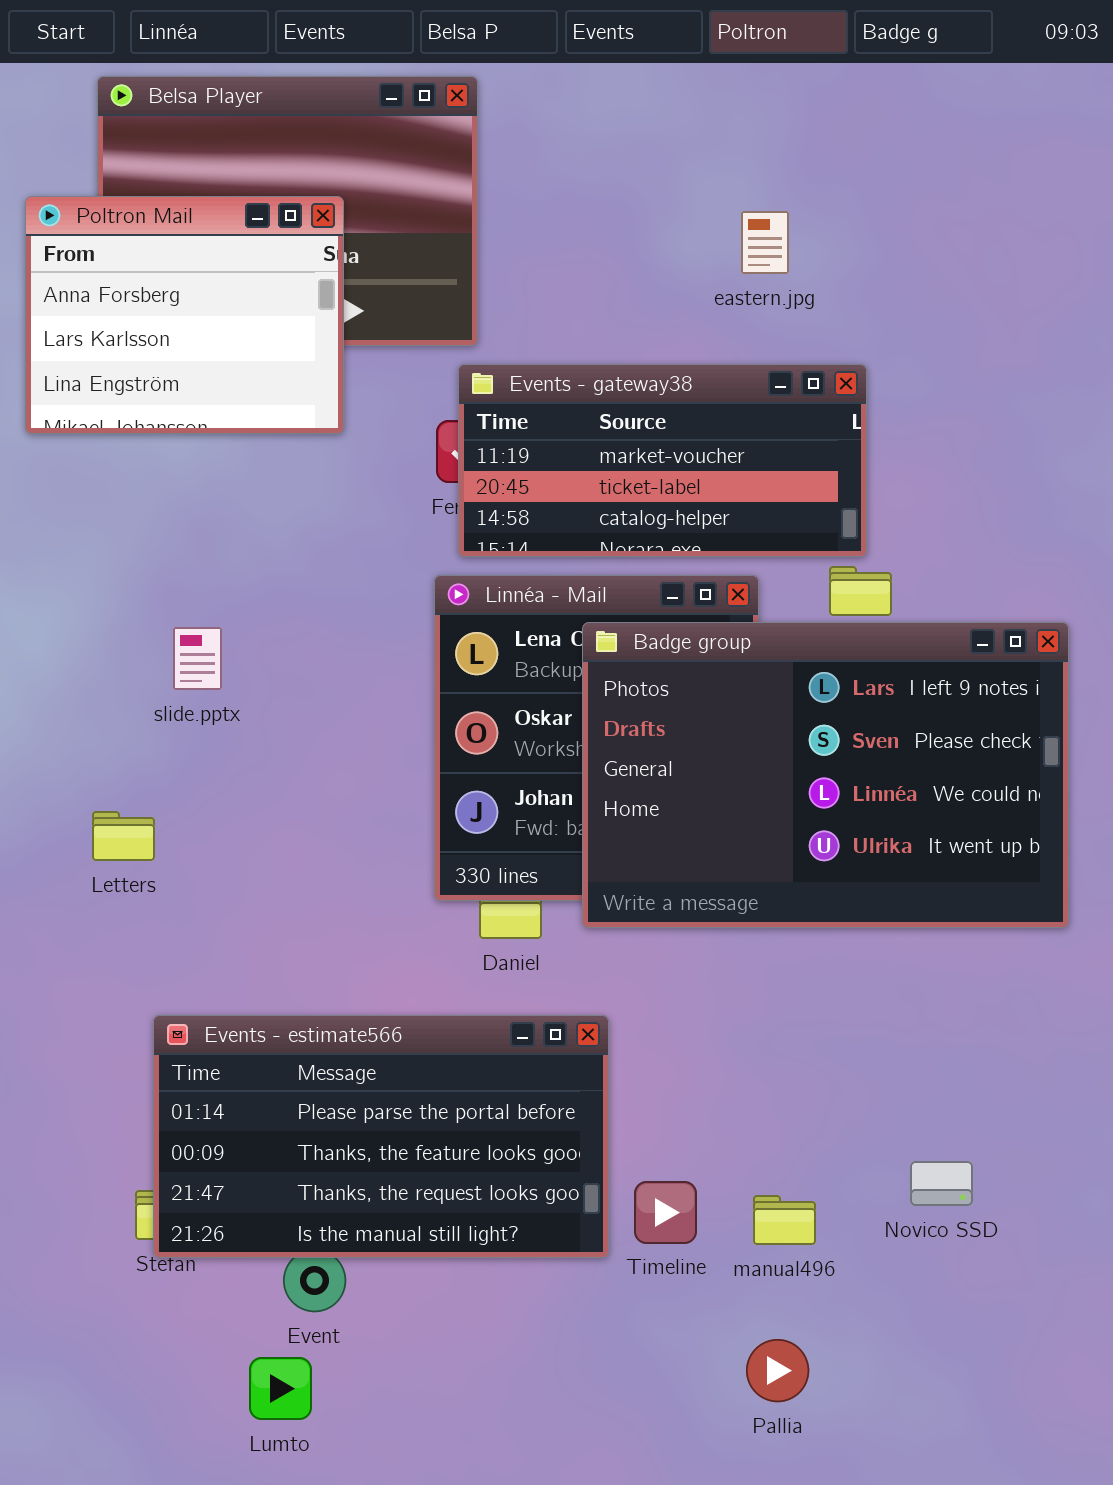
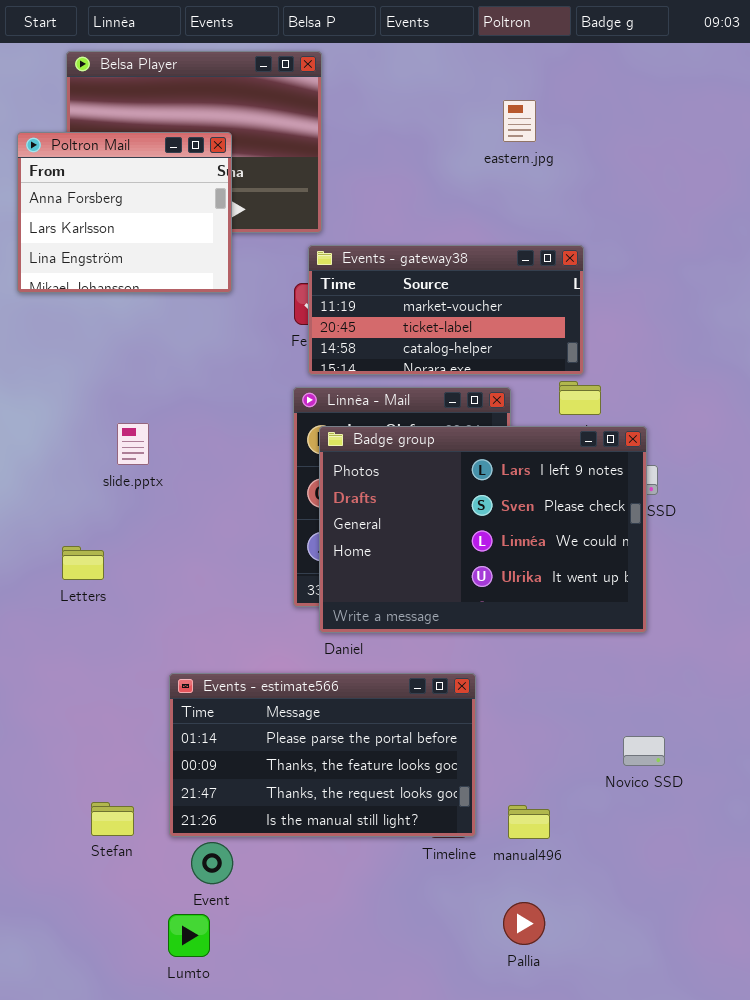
eastern.jpg: [741,211,789,274] -> [503,100,536,142], moved
Badge group: [582,622,1069,928] -> [319,426,647,633], moved
Events - estimate566: [153,1015,609,1258] -> [169,673,476,837], moved
Novico SSD: [910,1161,973,1206] -> [623,736,665,766], moved

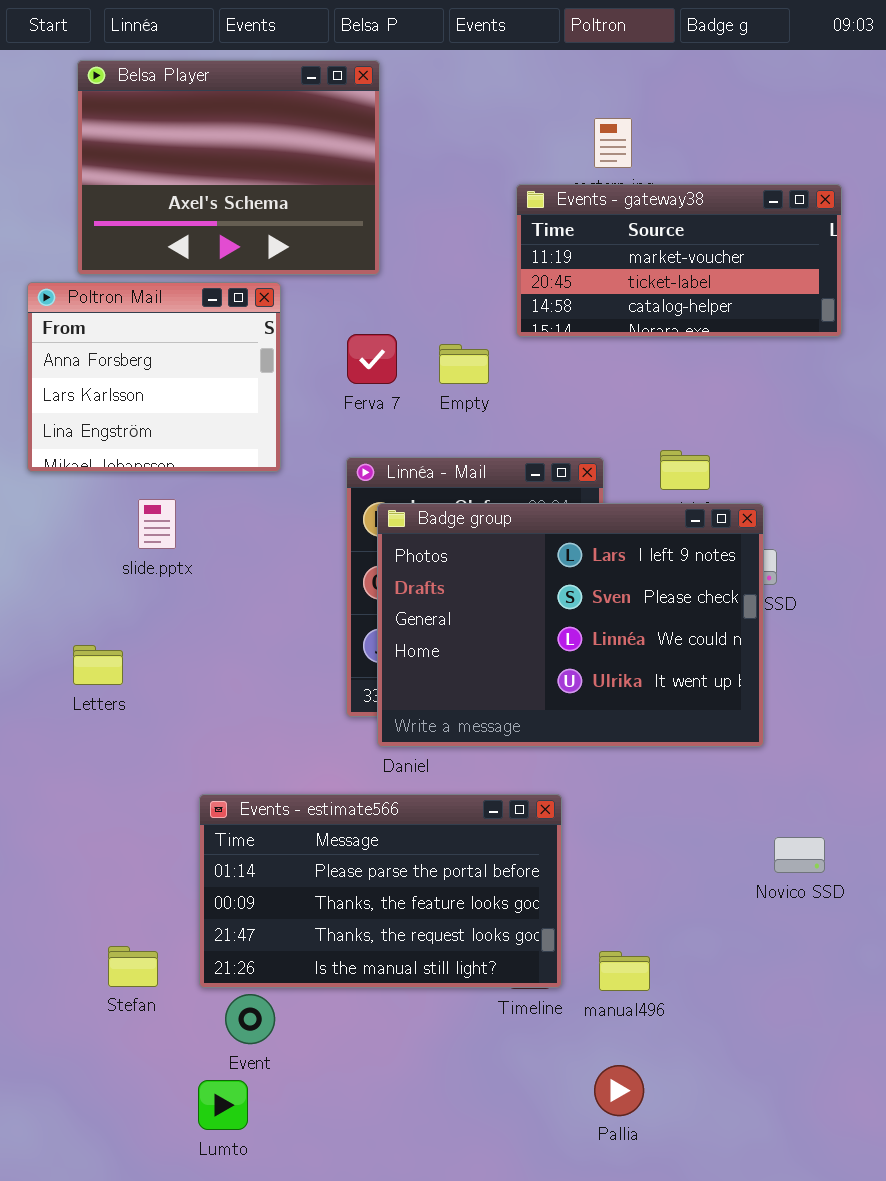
Poltron Mail: [17,132,232,293] -> [27,282,281,472], moved
Events - gateway38: [308,245,584,375] -> [516,184,842,337], moved
Novico SSD: [623,736,665,766] -> [774,837,825,873], moved

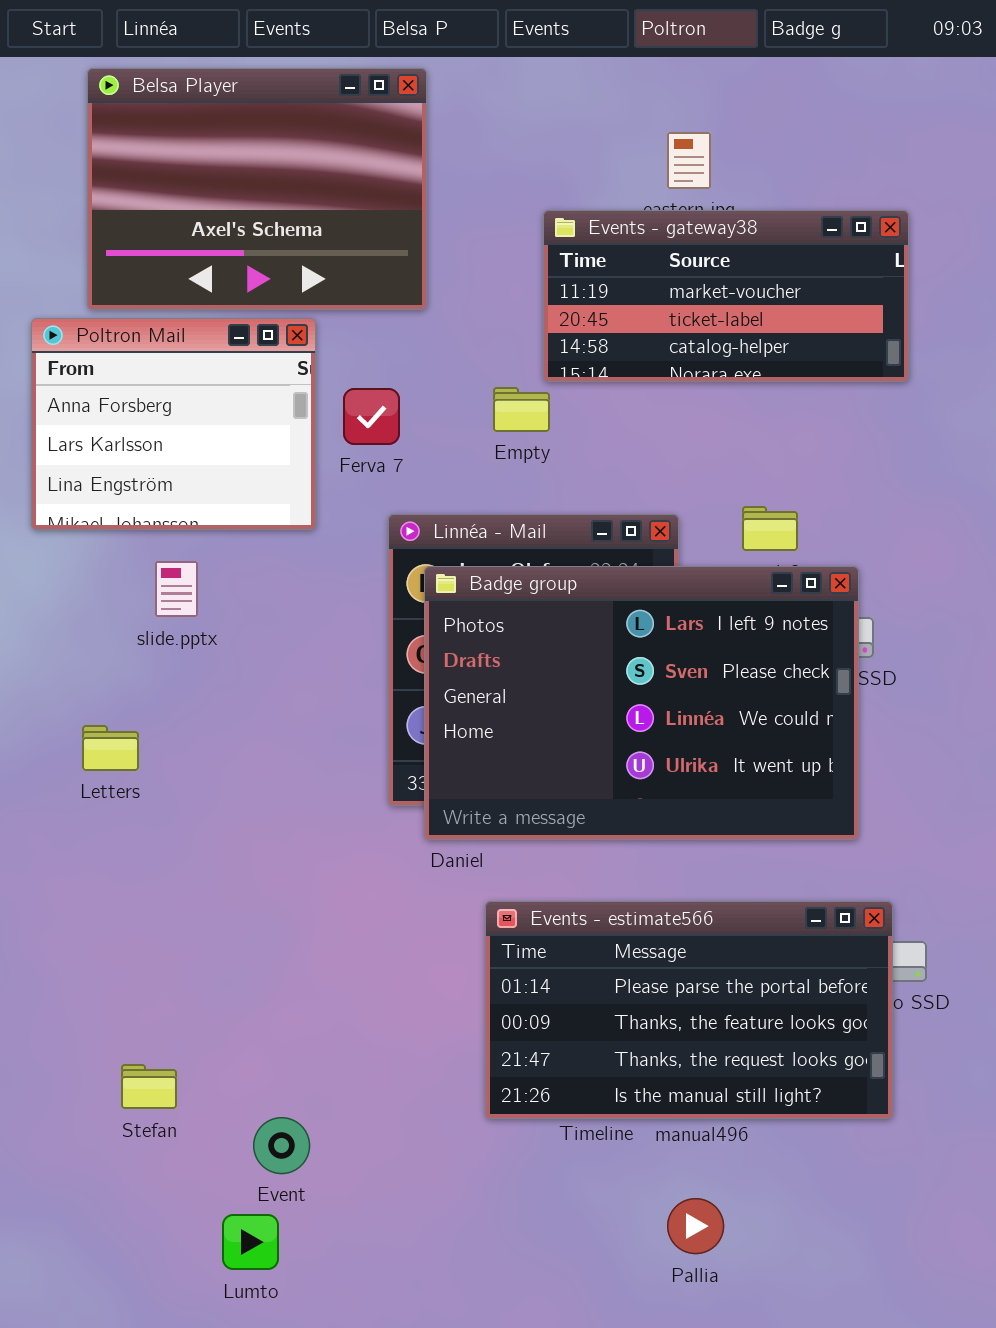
Events - gateway38: [516,184,842,337] -> [543,210,909,382], moved
Ferva 7: [347,334,397,384] -> [343,388,400,445], moved
Events - estimate566: [199,794,562,988] -> [485,901,893,1119], moved

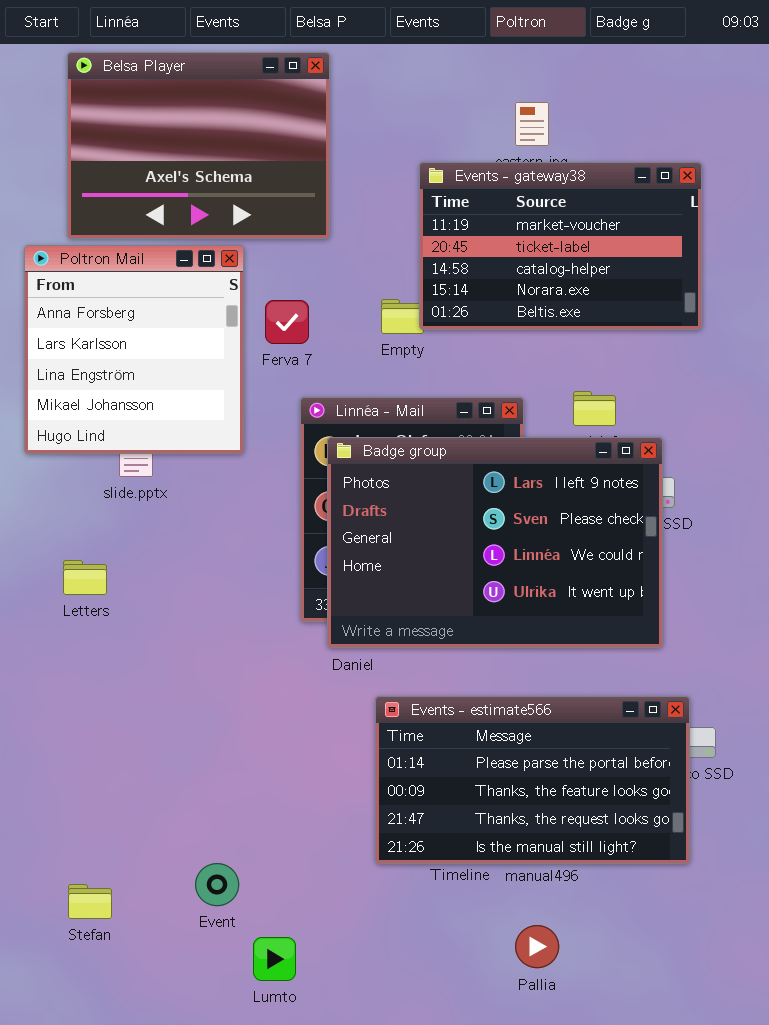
Events - gateway38: [543,210,909,382] -> [419,162,702,330], resized
Poltron Mail: [31,318,316,530] -> [24,245,244,454], resized
Stefan: [121,1064,177,1109] -> [68,884,112,919], moved
Lumto: [222,1214,279,1270] -> [253,937,296,981], moved

